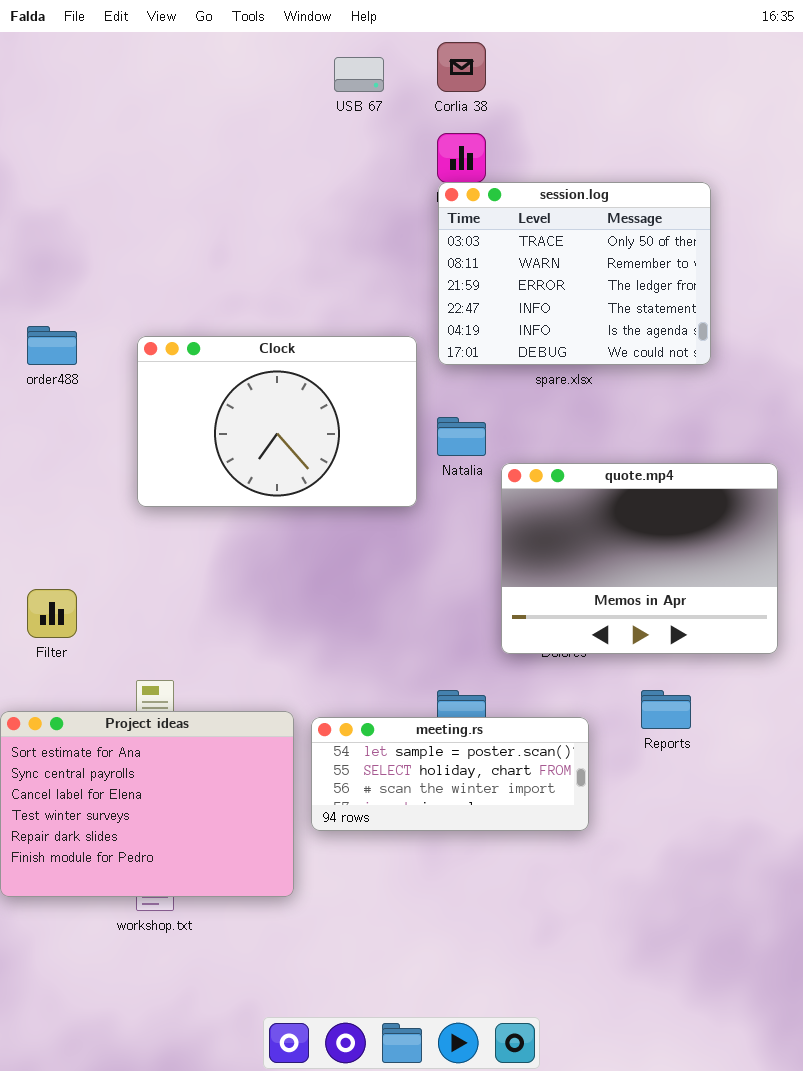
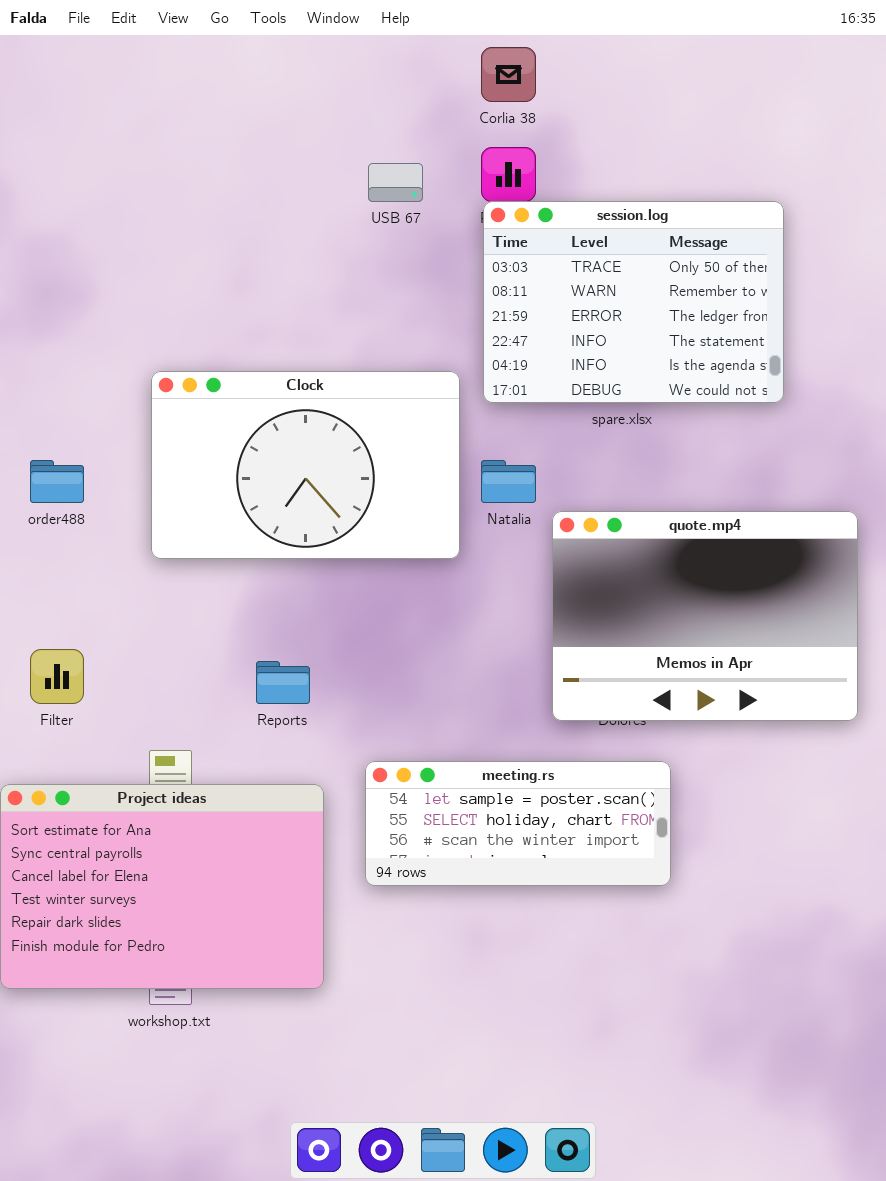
USB 67: [334,57,384,92] -> [368,163,423,202], moved
order488: [27,326,77,365] -> [30,460,84,503], moved
Reports: [641,690,691,729] -> [256,661,310,704], moved
meeting.rs: [311,717,589,831] -> [365,761,671,886], moved

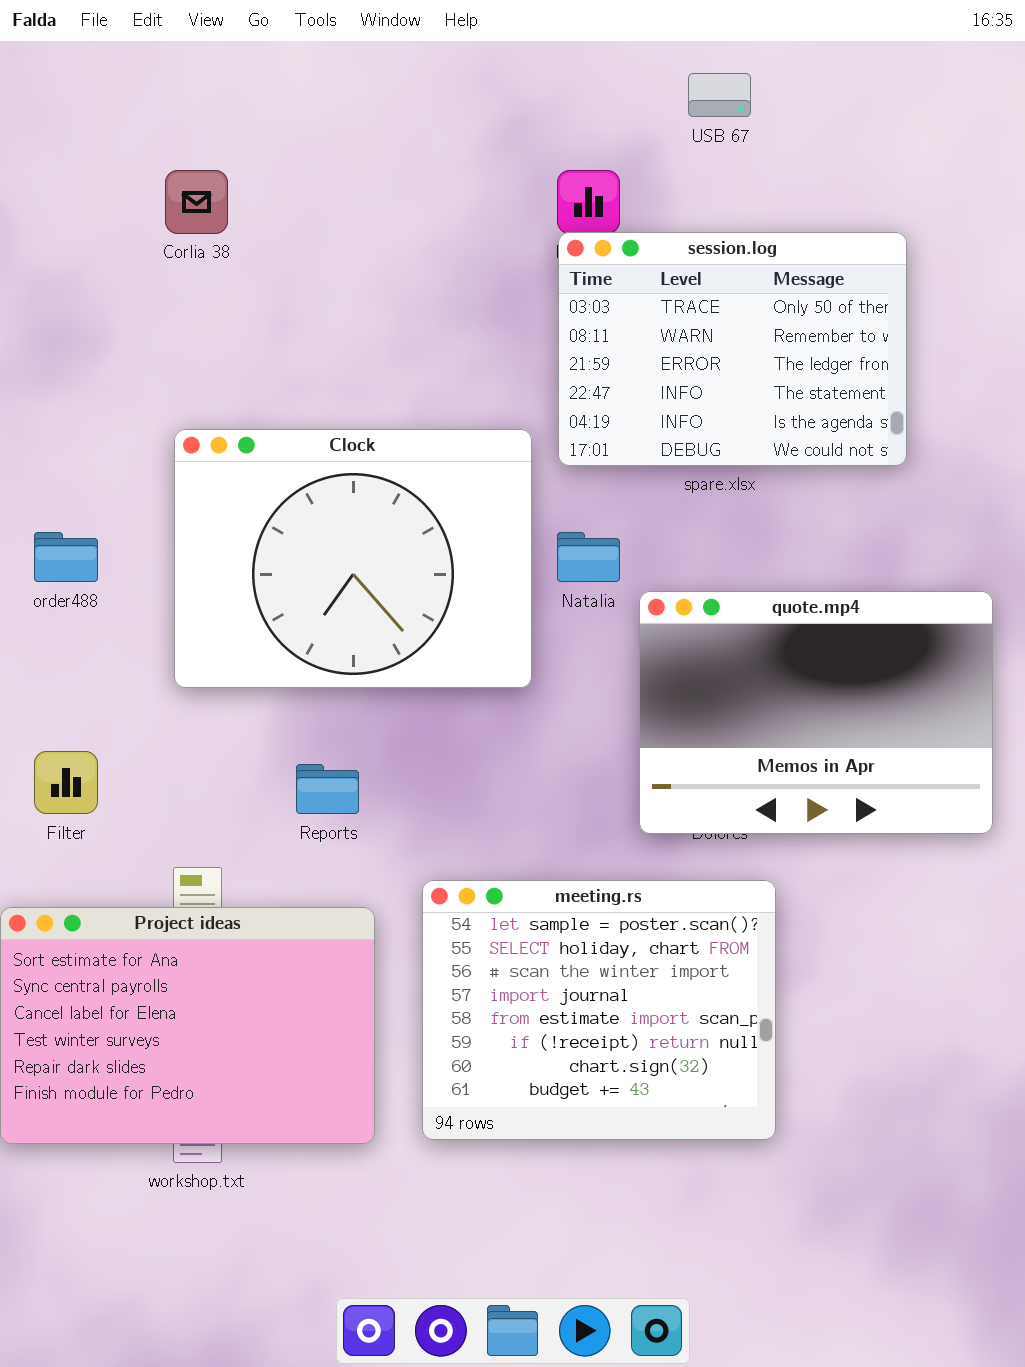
Corlia 38: [481,47,536,102] -> [165,170,228,234], moved
USB 67: [368,163,423,202] -> [688,73,751,117], moved
Clock: [151,371,460,559] -> [174,429,532,688], resized
meeting.rs: [365,761,671,886] -> [422,880,776,1140], resized

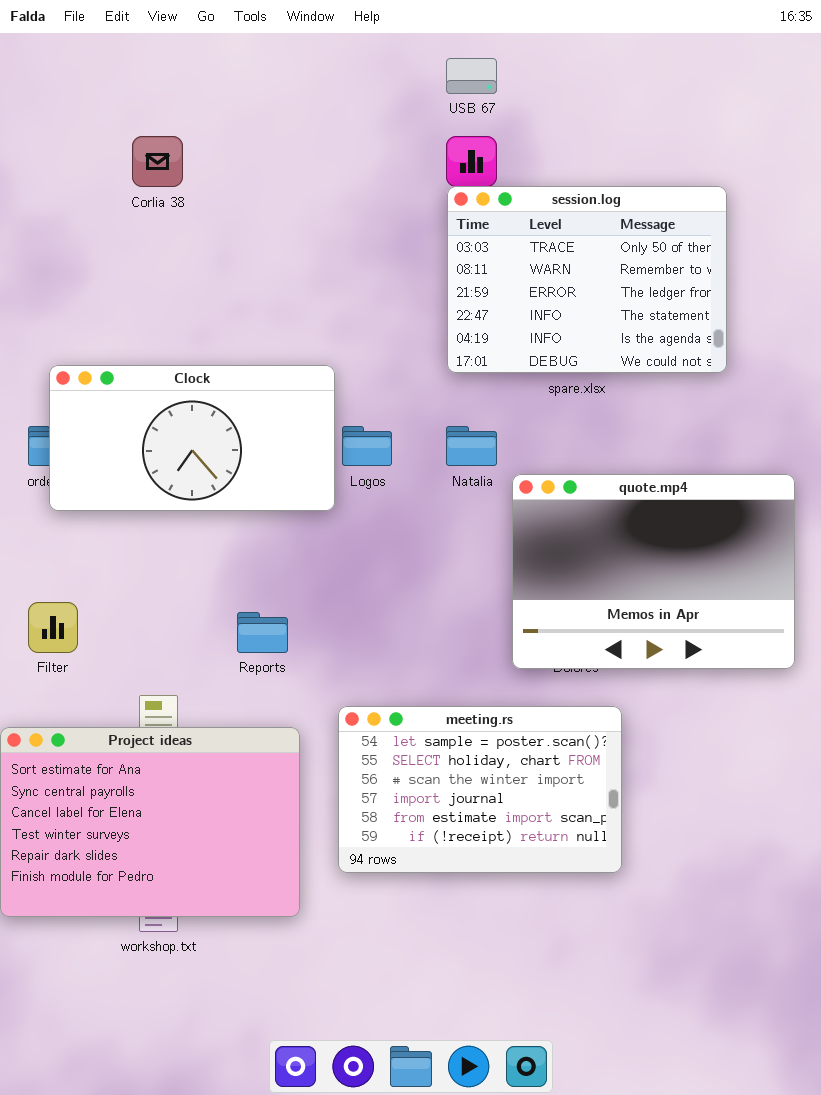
USB 67: [688,73,751,117] -> [446,58,497,94], moved
Clock: [174,429,532,688] -> [49,365,335,511], moved, resized
meeting.rs: [422,880,776,1140] -> [338,706,622,873], resized

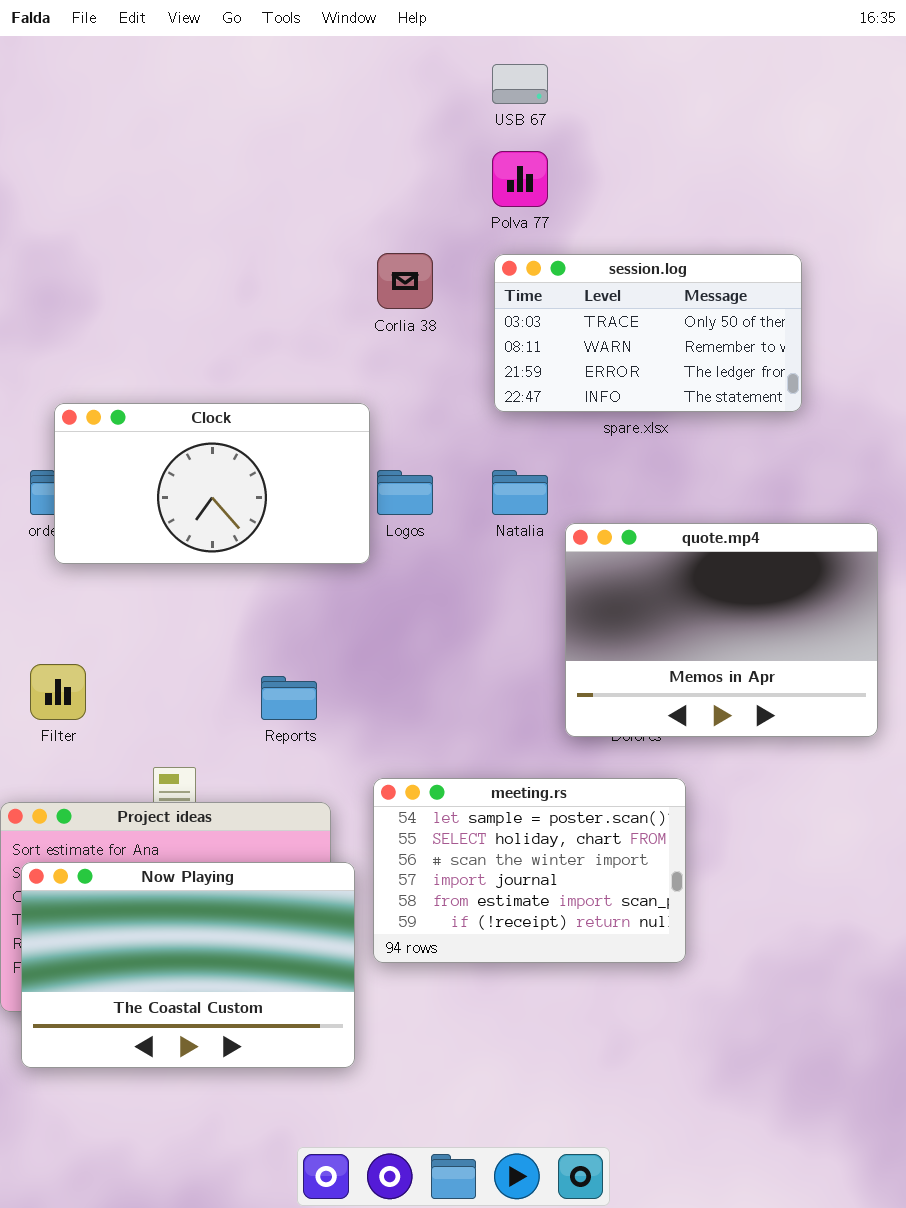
Corlia 38: [132,136,183,187] -> [377,253,433,309], moved
session.log: [447,186,727,373] -> [494,254,802,412], resized
Now Playing: none -> [21,862,355,1068], opened

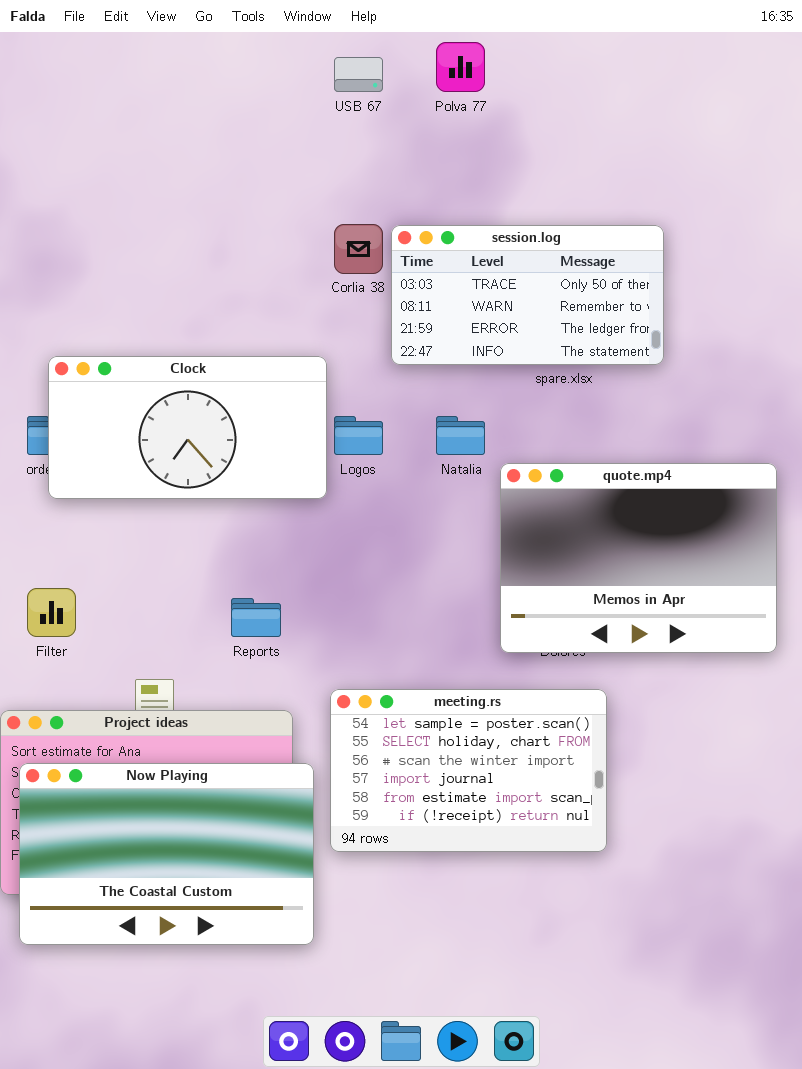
USB 67: [492,64,548,104] -> [334,57,383,92], moved
Polva 77: [492,151,548,207] -> [436,42,485,92], moved
session.log: [494,254,802,412] -> [391,225,664,365], moved

